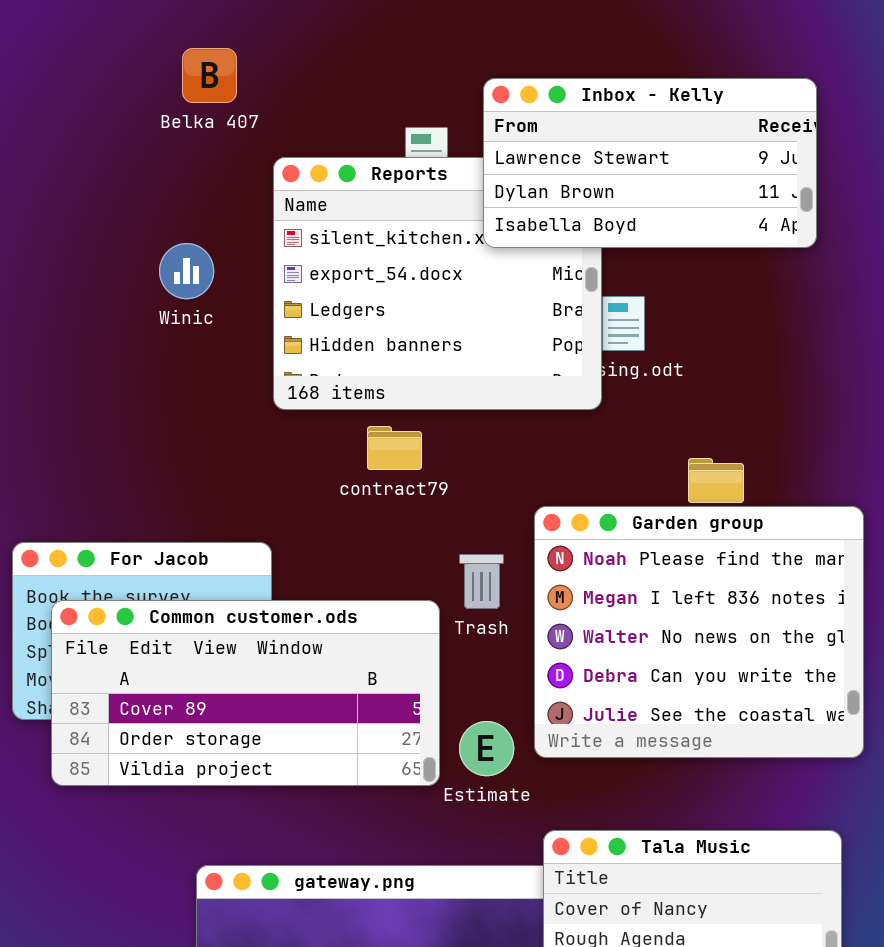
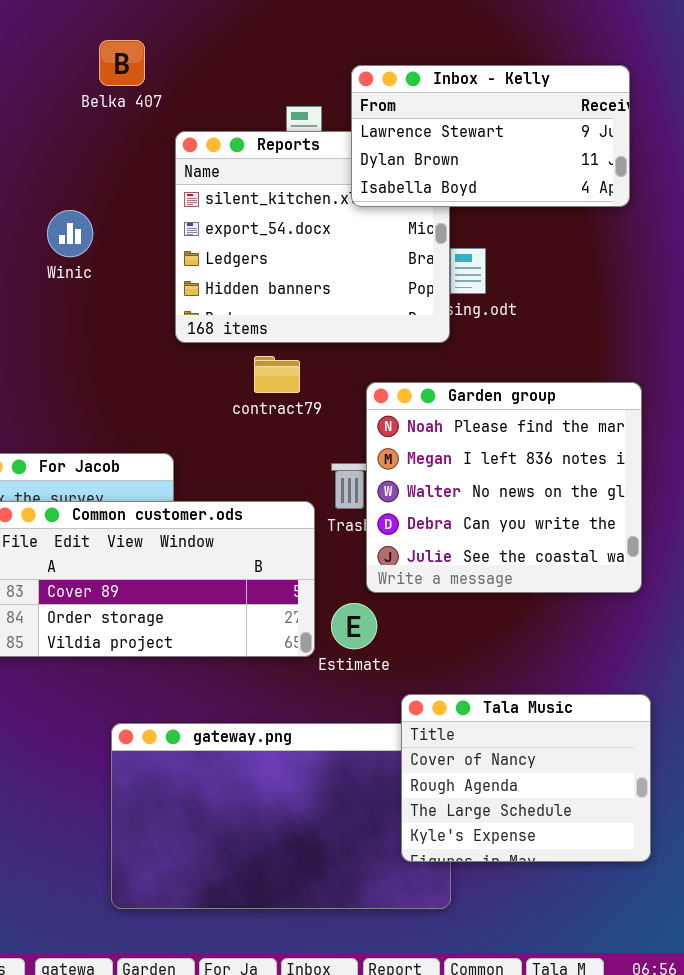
Winic: [159,243,214,299] -> [47,210,93,257], moved
Garden group: [534,506,864,758] -> [366,382,642,593], moved

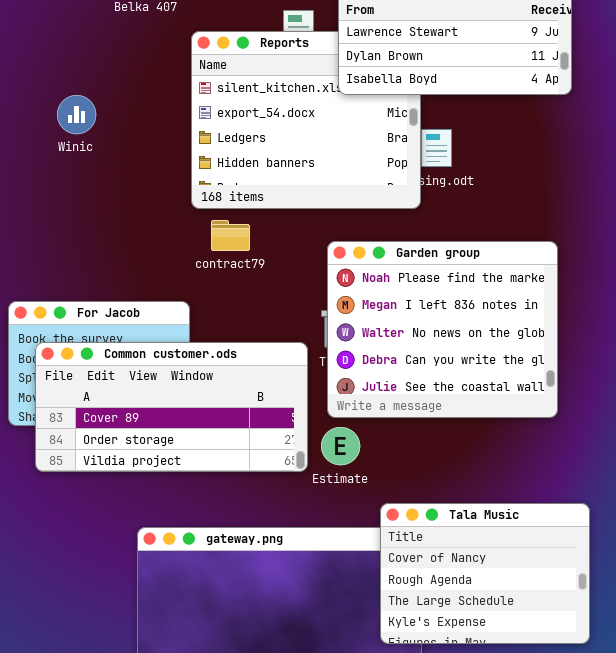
Winic: [47,210,93,257] -> [57,95,96,134], moved
contract79: [254,356,300,393] -> [211,220,250,251], moved
Garden group: [366,382,642,593] -> [327,241,558,418], moved

